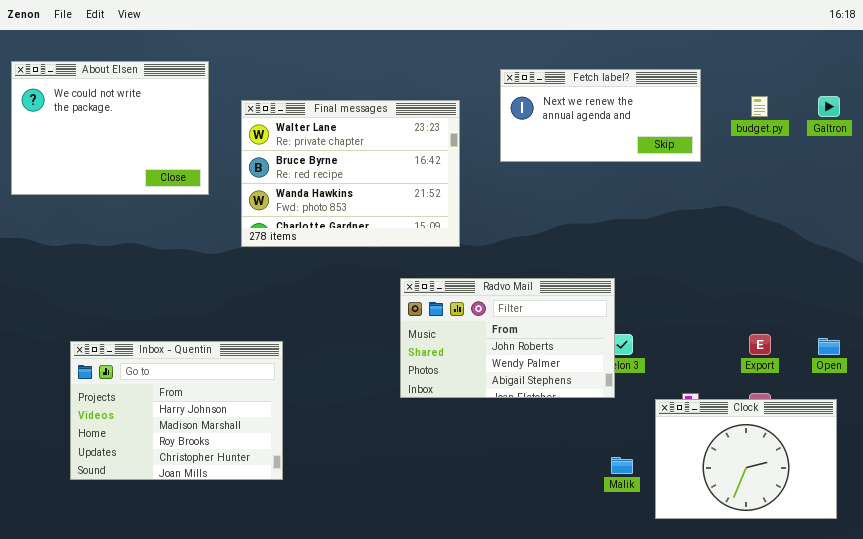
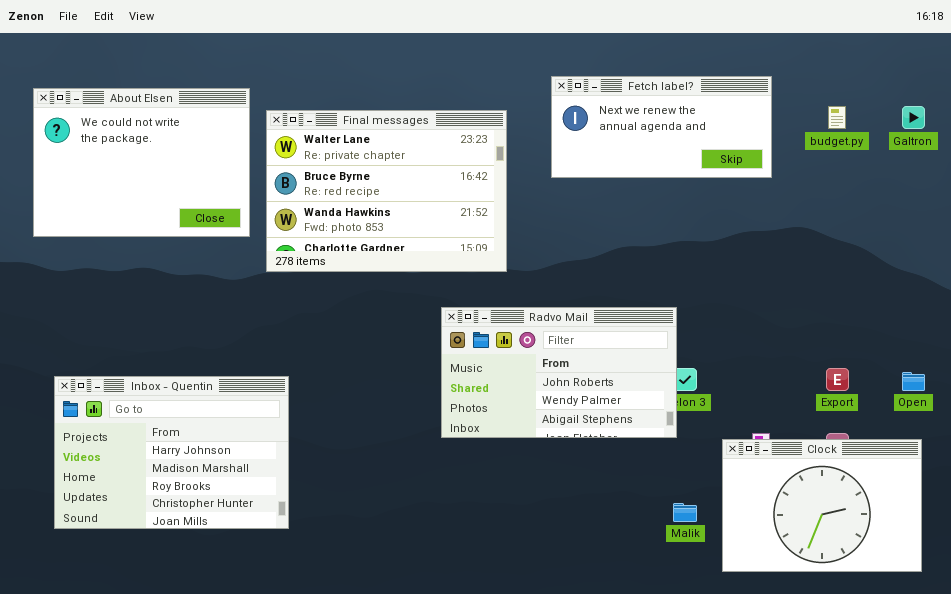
About Elsen: [11,61,209,195] -> [33,88,250,237], moved
Inbox - Quentin: [70,341,283,480] -> [54,376,289,529], moved

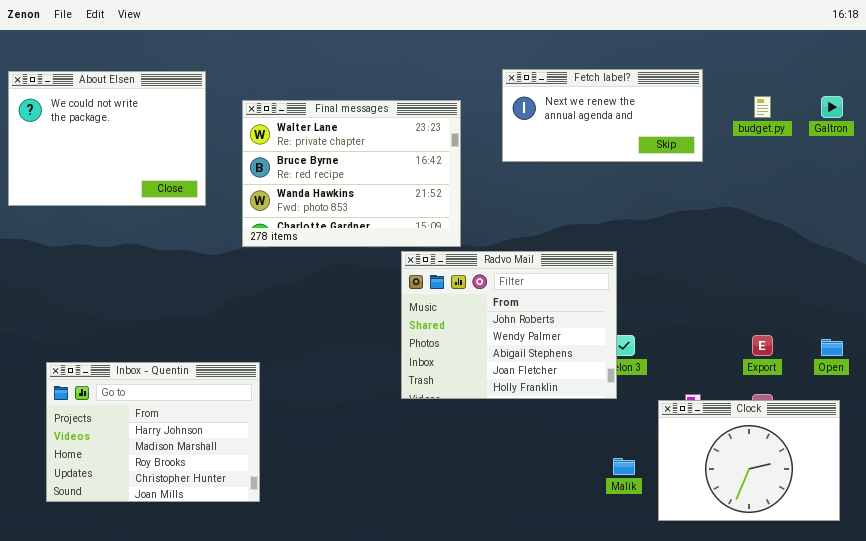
About Elsen: [33,88,250,237] -> [8,71,206,206], moved
Radvo Mail: [441,307,677,438] -> [401,251,617,399], resized
Inbox - Quentin: [54,376,289,529] -> [46,362,260,502], moved

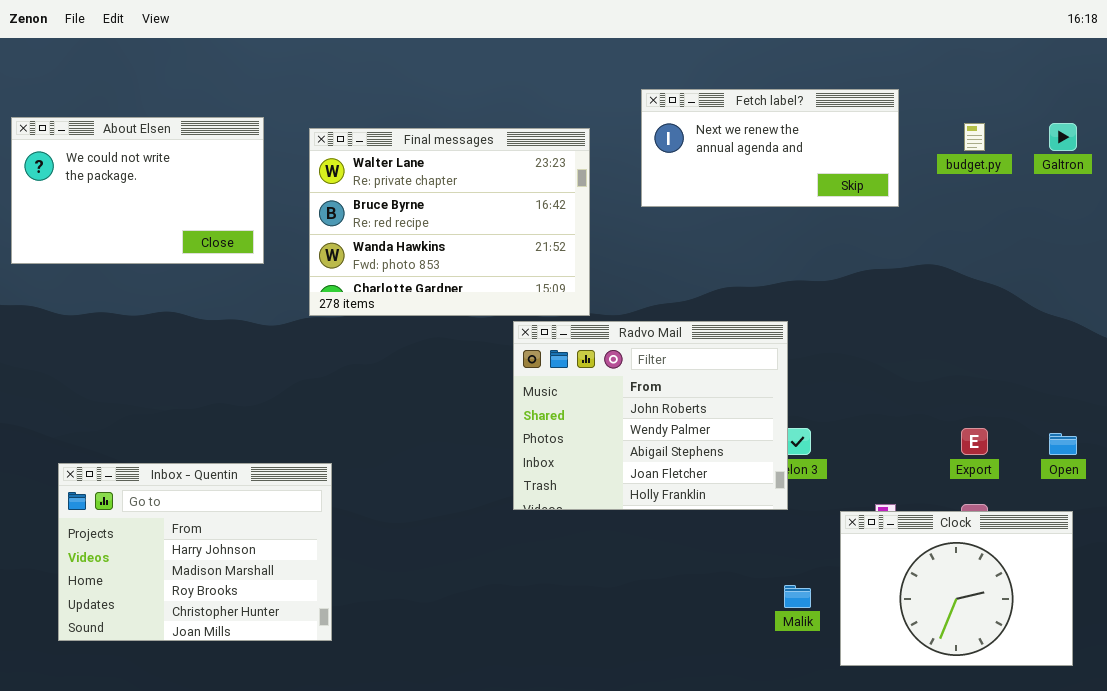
About Elsen: [8,71,206,206] -> [11,117,264,264], resized

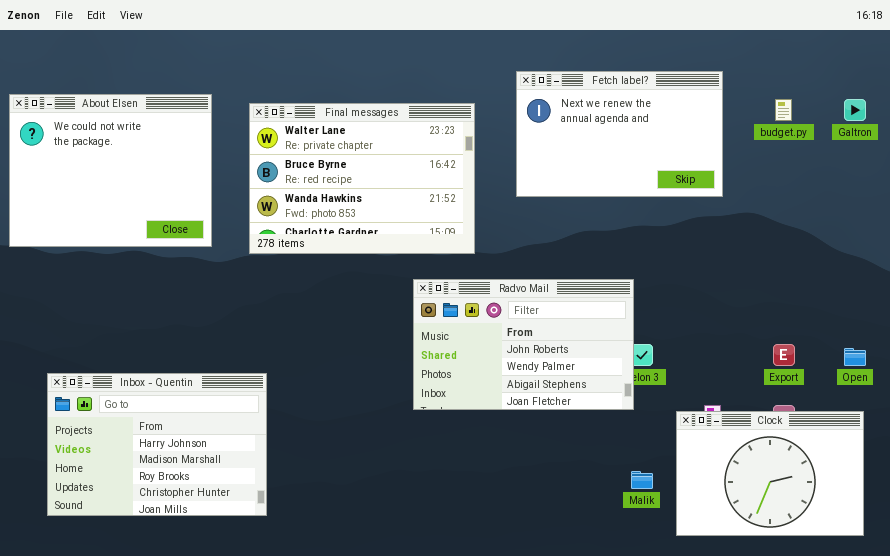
Fetch label?: [641,89,899,207] -> [516,71,723,197], resized
About Elsen: [11,117,264,264] -> [9,94,212,247], resized
Radvo Mail: [513,321,788,510] -> [413,279,634,410], resized

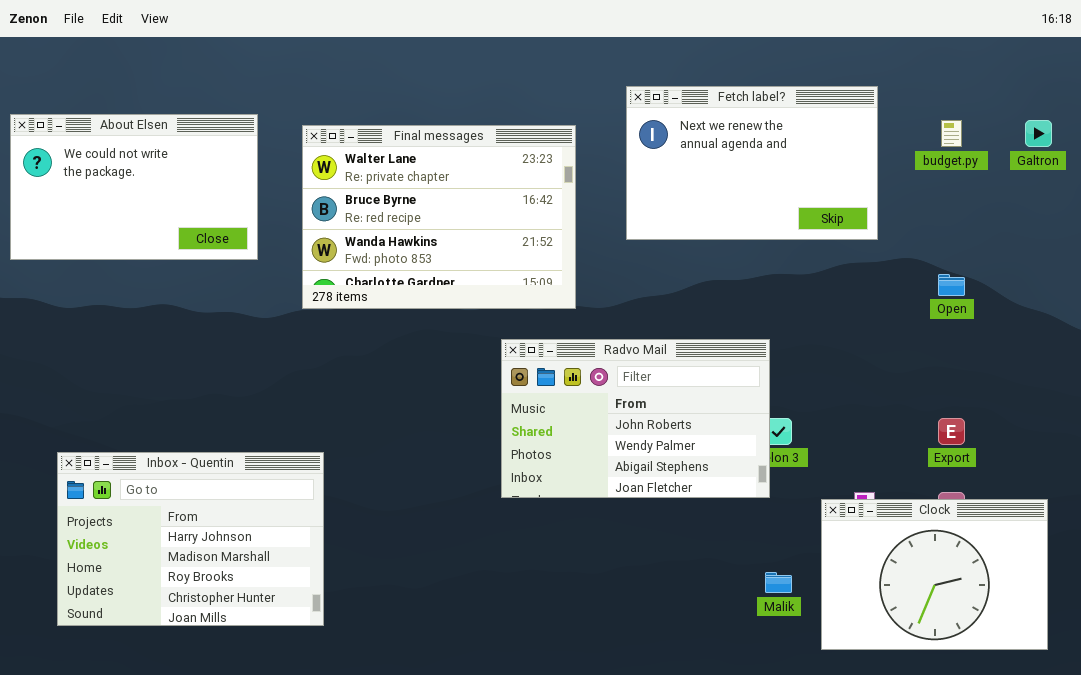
About Elsen: [9,94,212,247] -> [10,114,258,260], resized
Open: [844,348,866,366] -> [938,274,965,296], moved

